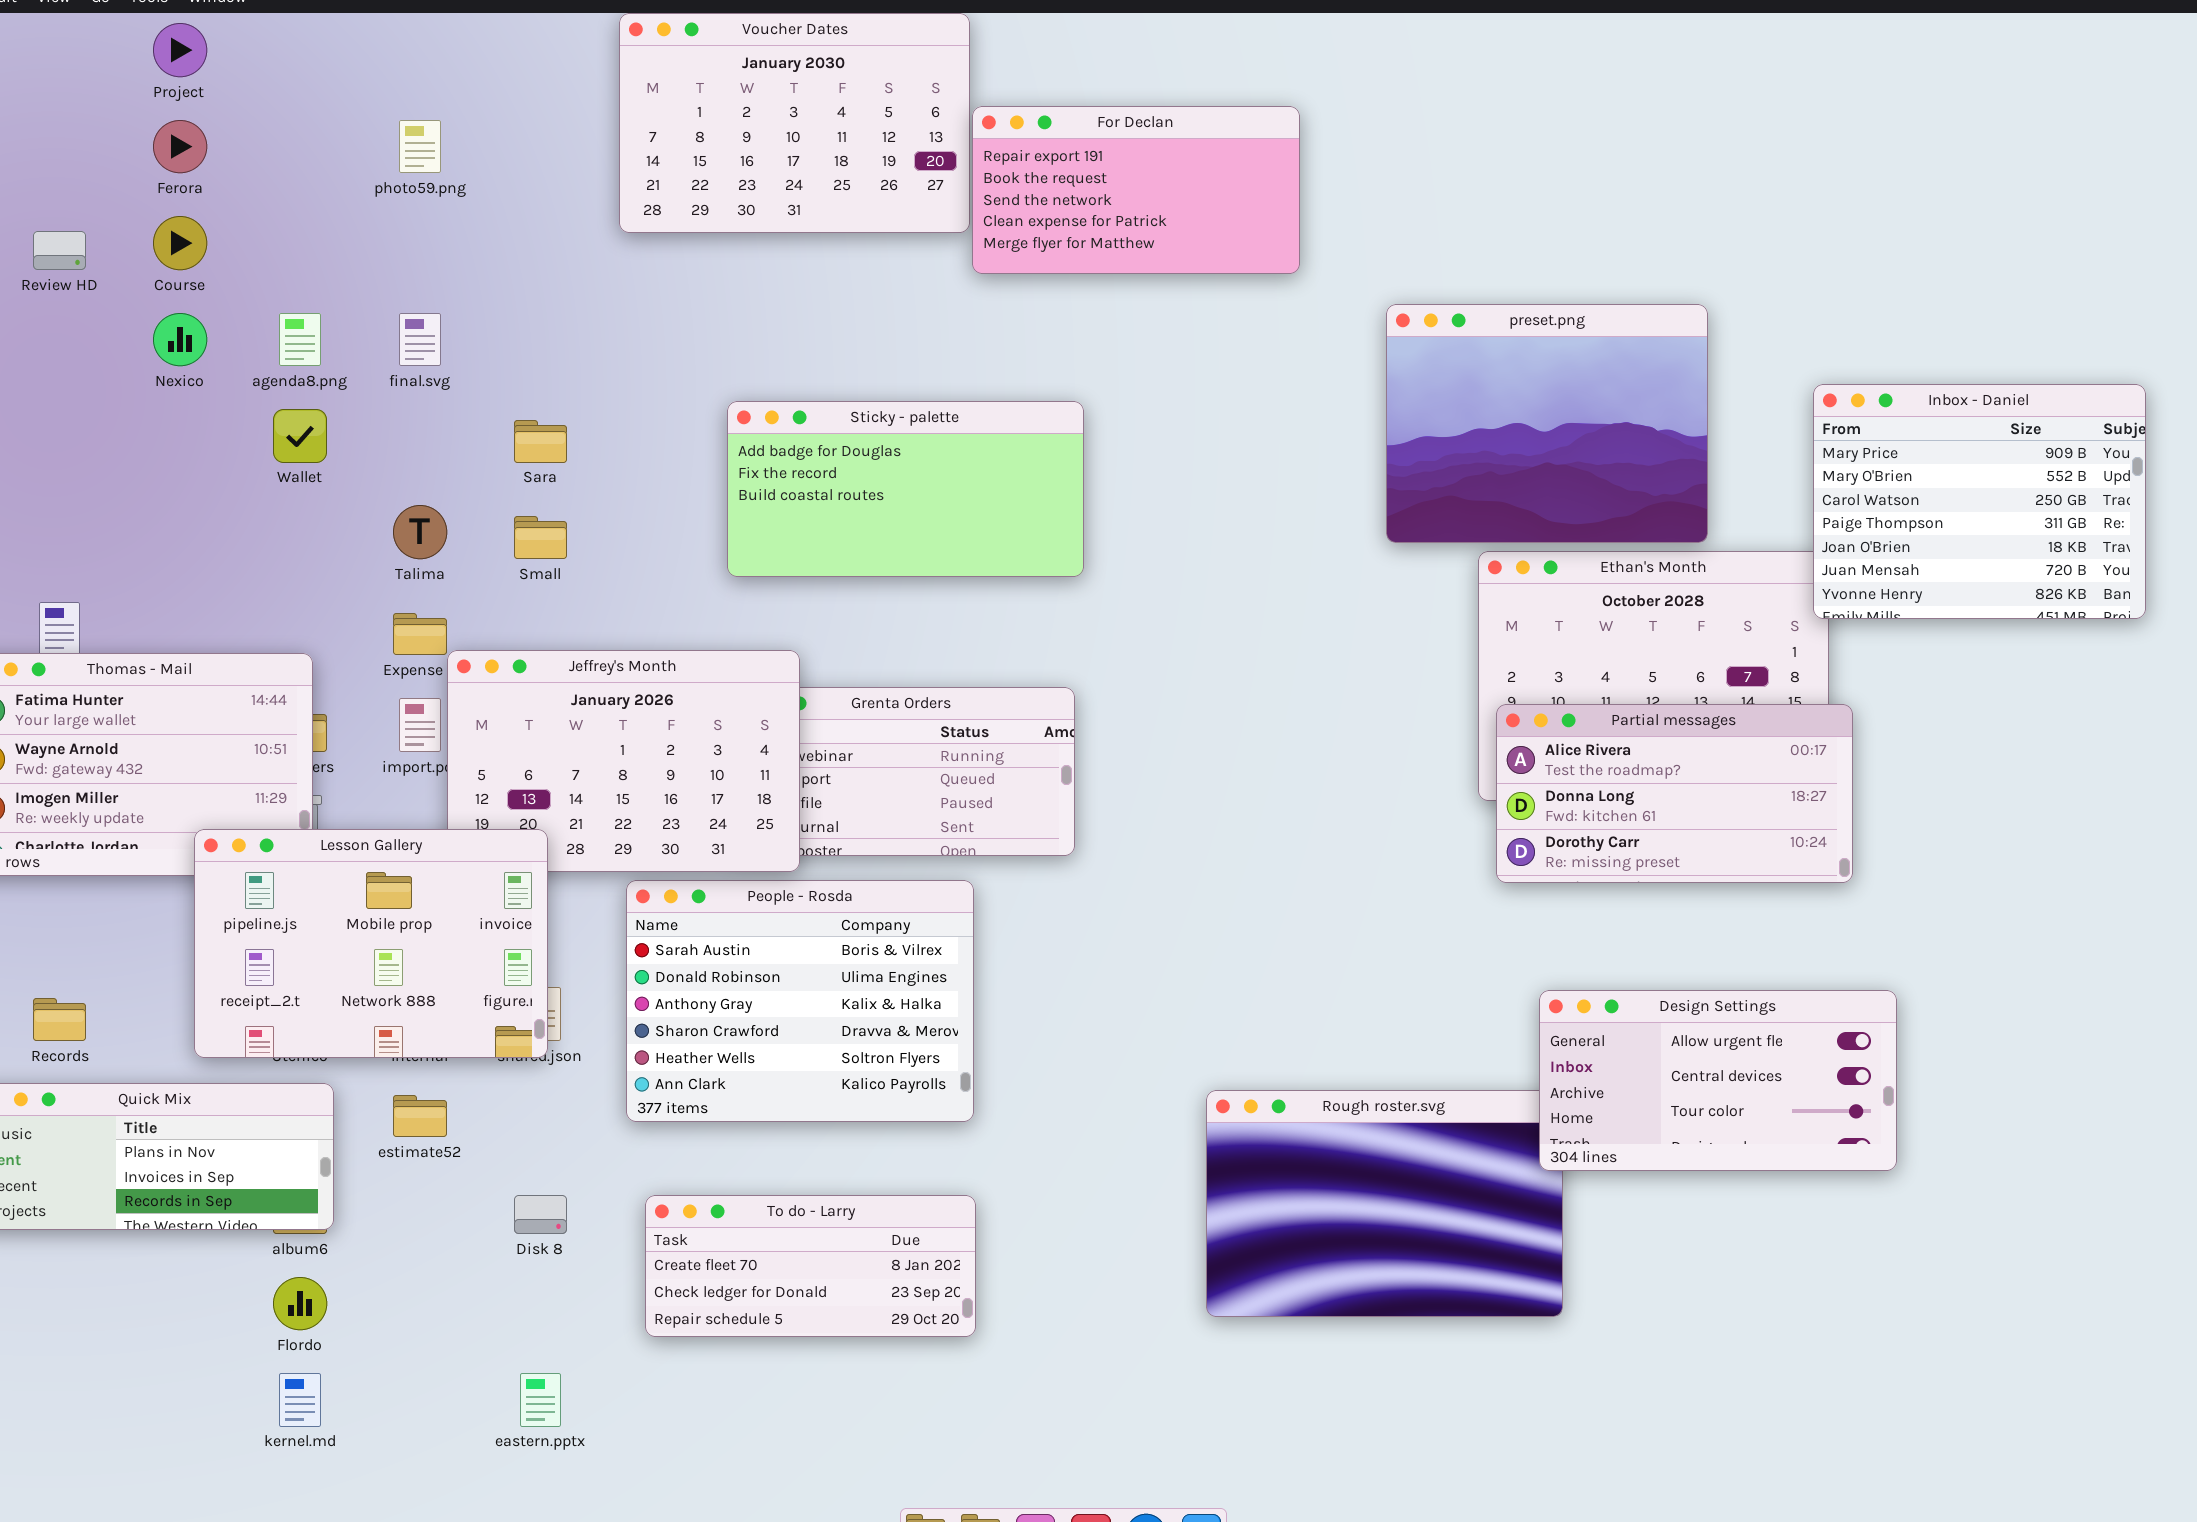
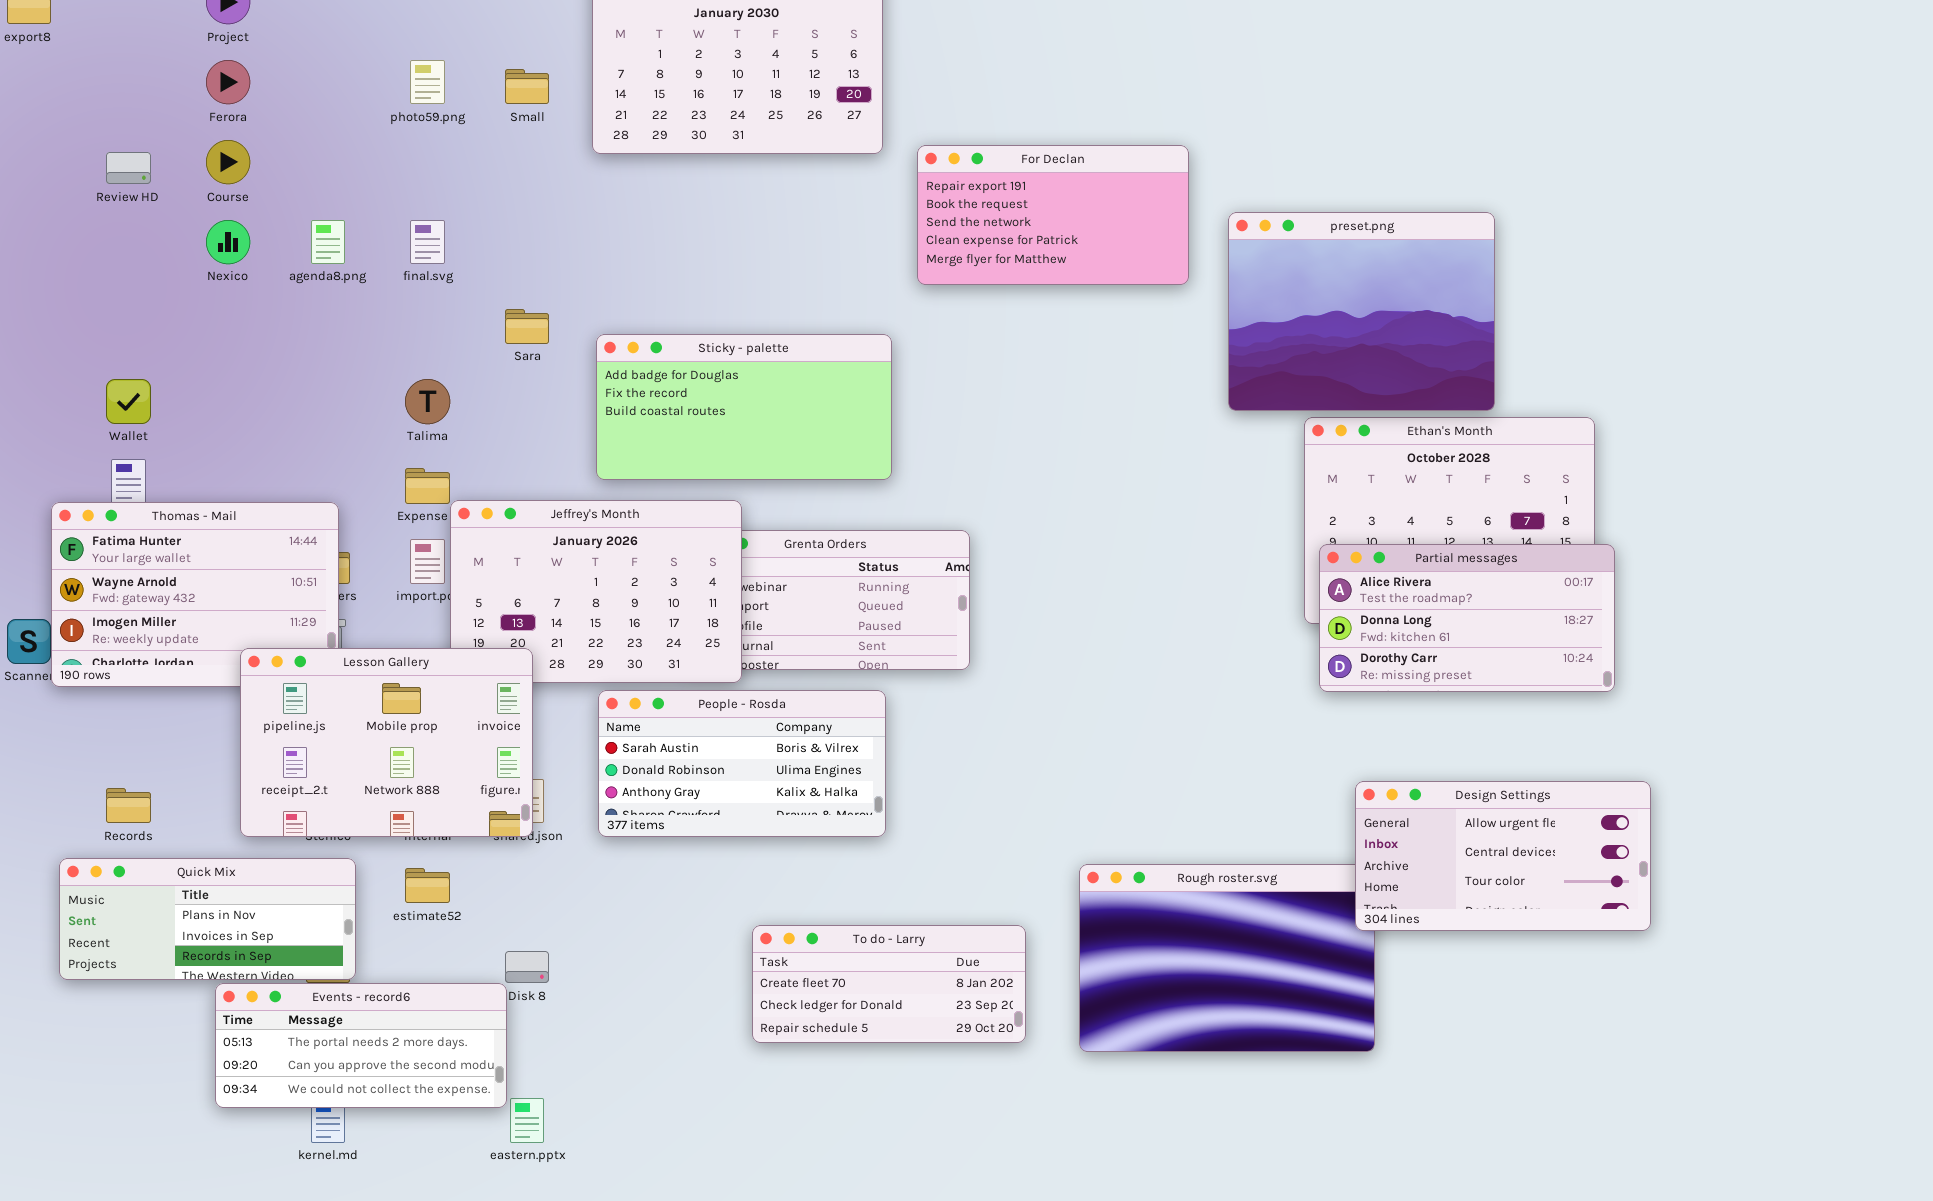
For Declan: [972,106,1300,274] -> [917,145,1189,285], moved
Inbox - Daniel: [1813,384,2146,619] -> none, closed
Sticky - palette: [727,401,1084,577] -> [596,334,892,480], moved
Wallet: [273,409,327,463] -> [106,379,151,424], moved
Small: [514,516,567,559] -> [505,69,549,104], moved
People - Rosda: [626,880,974,1122] -> [598,690,886,837], resized
To do - Larry: [645,1195,976,1337] -> [752,925,1026,1043], moved
Events - record6: none -> [215,983,507,1108], opened

